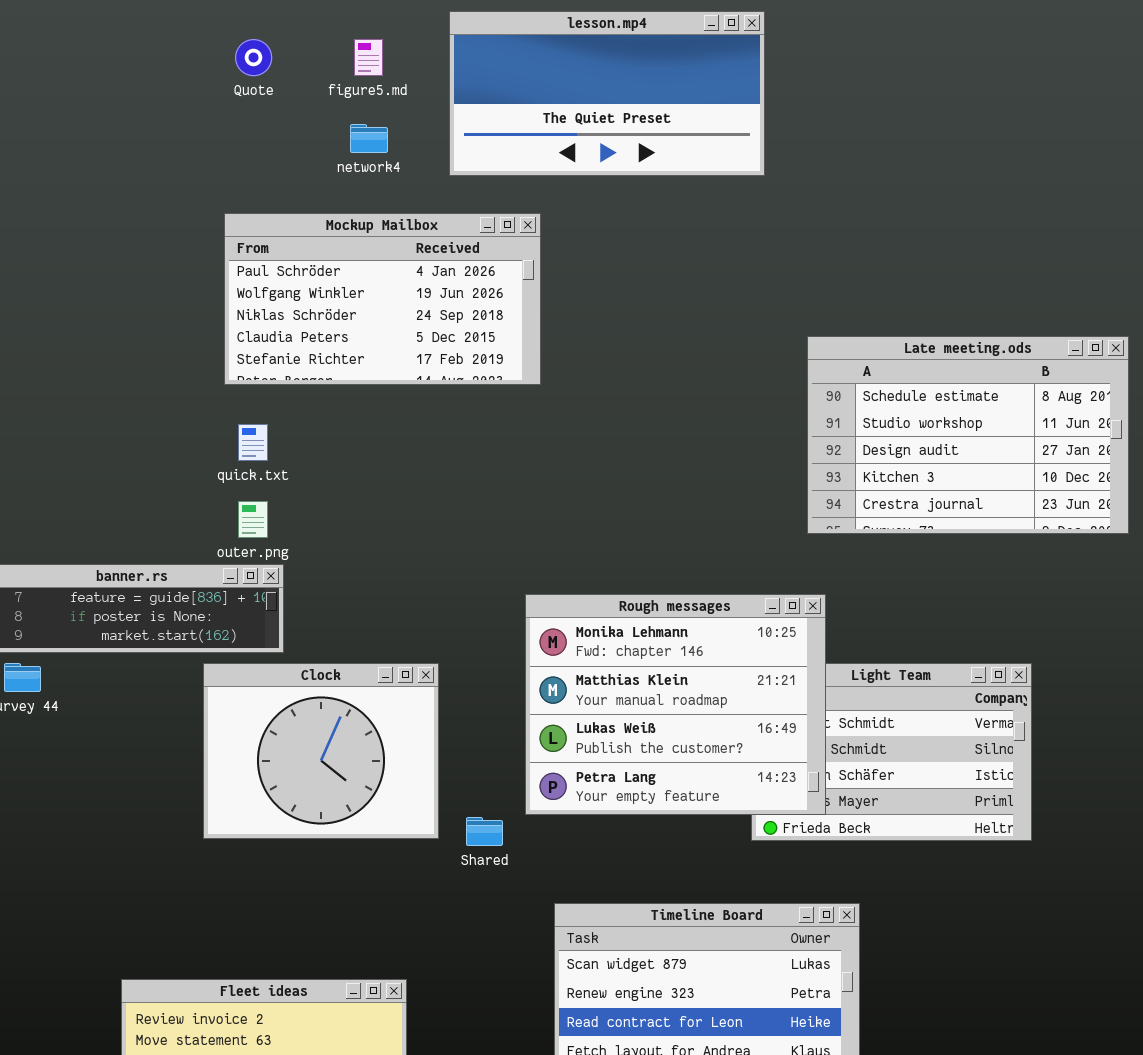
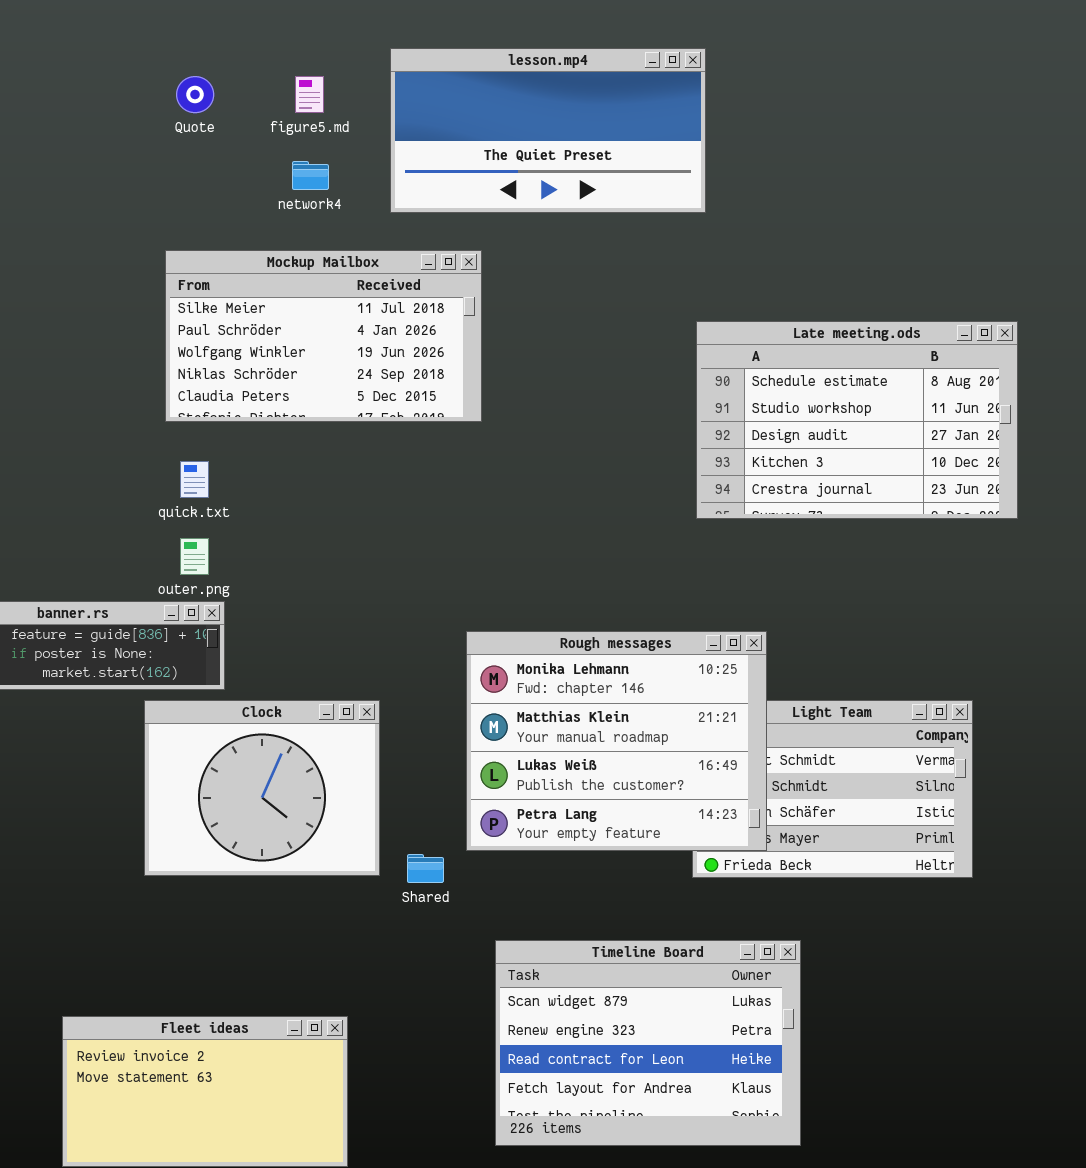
Mockup Mailbox: [224,213,541,385] -> [165,250,482,422], scrolled up 1 row
Late meeting.ods: [807,336,1129,534] -> [696,321,1018,519], moved

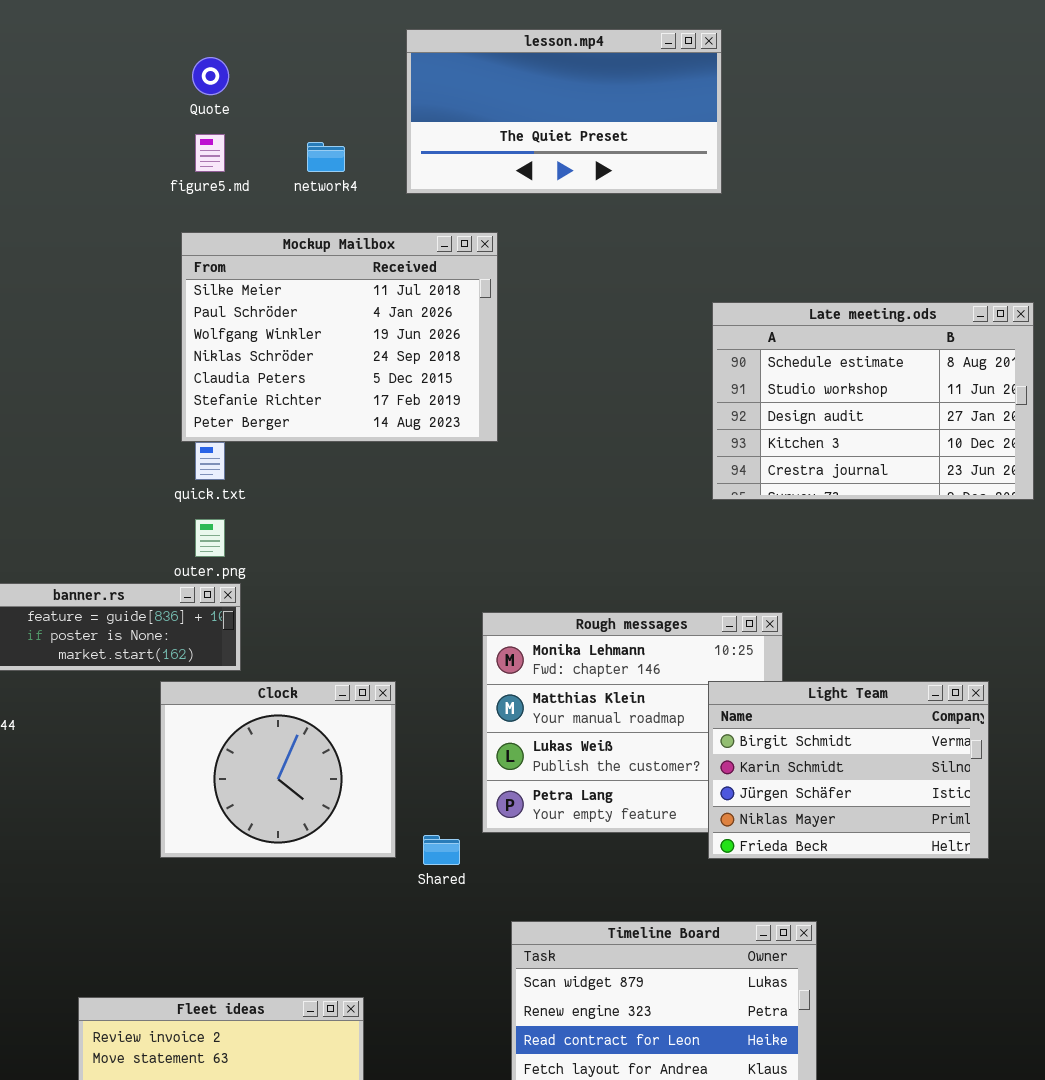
figure5.md: [295,76,324,113] -> [195,134,225,172], moved
Mockup Mailbox: [165,250,482,422] -> [181,232,498,442], resized
Light Team: [692,700,973,878] -> [708,681,989,859], raised

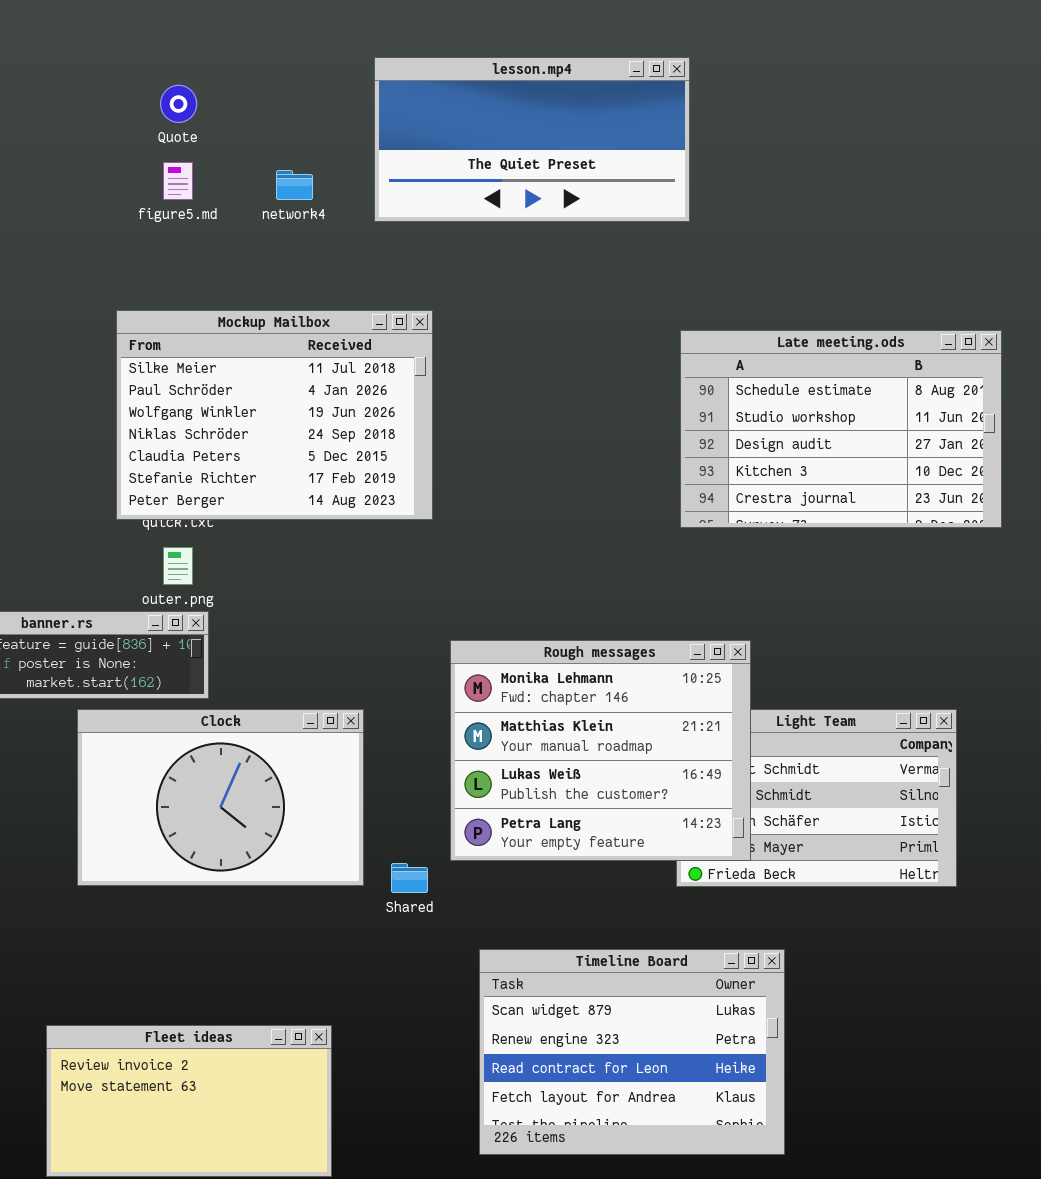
Mockup Mailbox: [181,232,498,442] -> [116,310,433,520], moved
Rough messages: [482,612,783,833] -> [450,640,751,861], raised
Clock: [160,681,396,858] -> [77,709,364,886], resized

